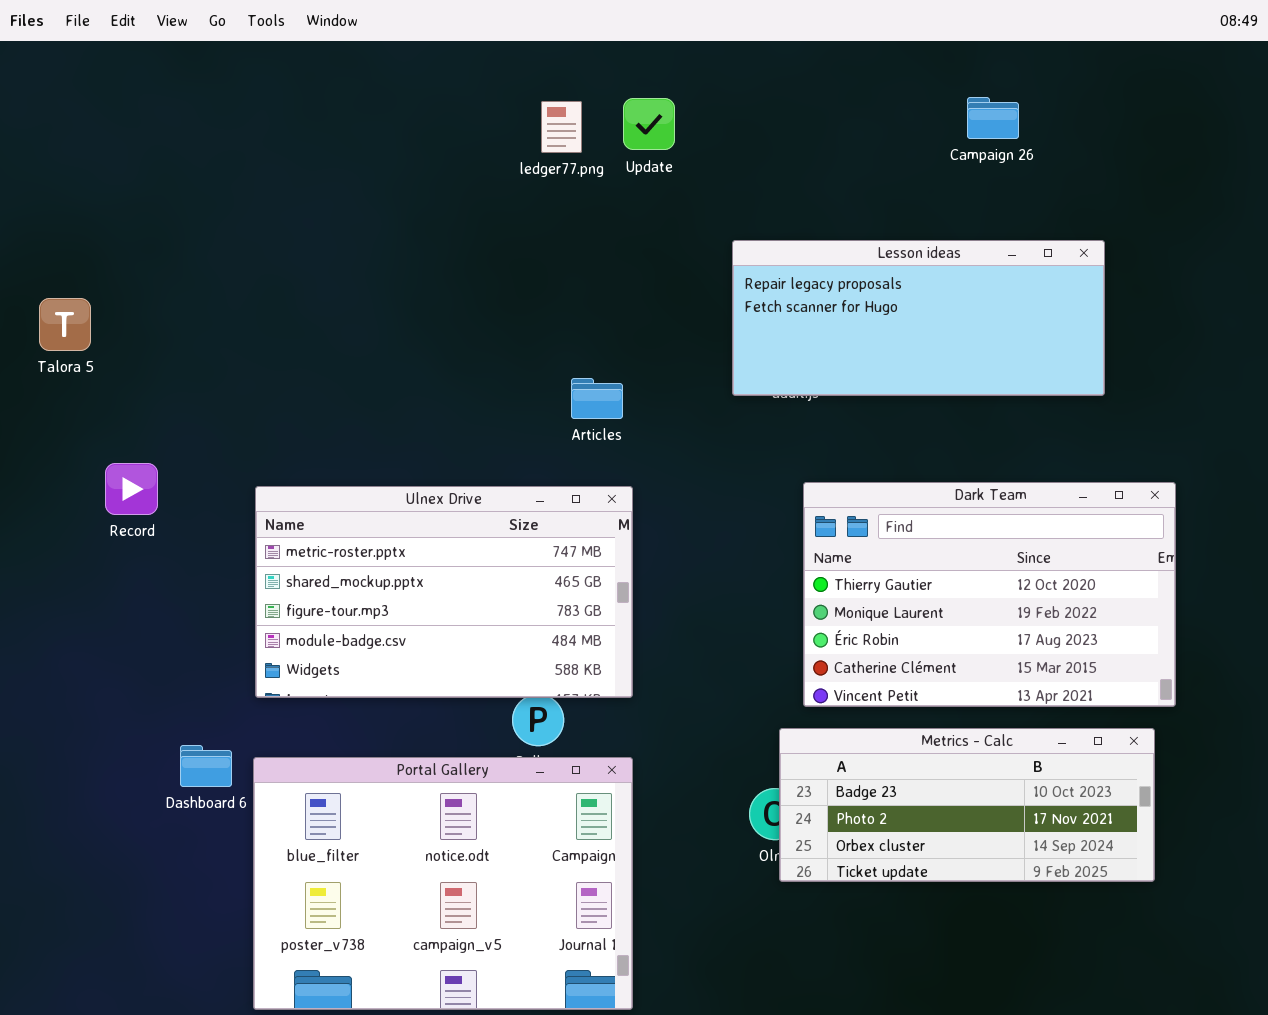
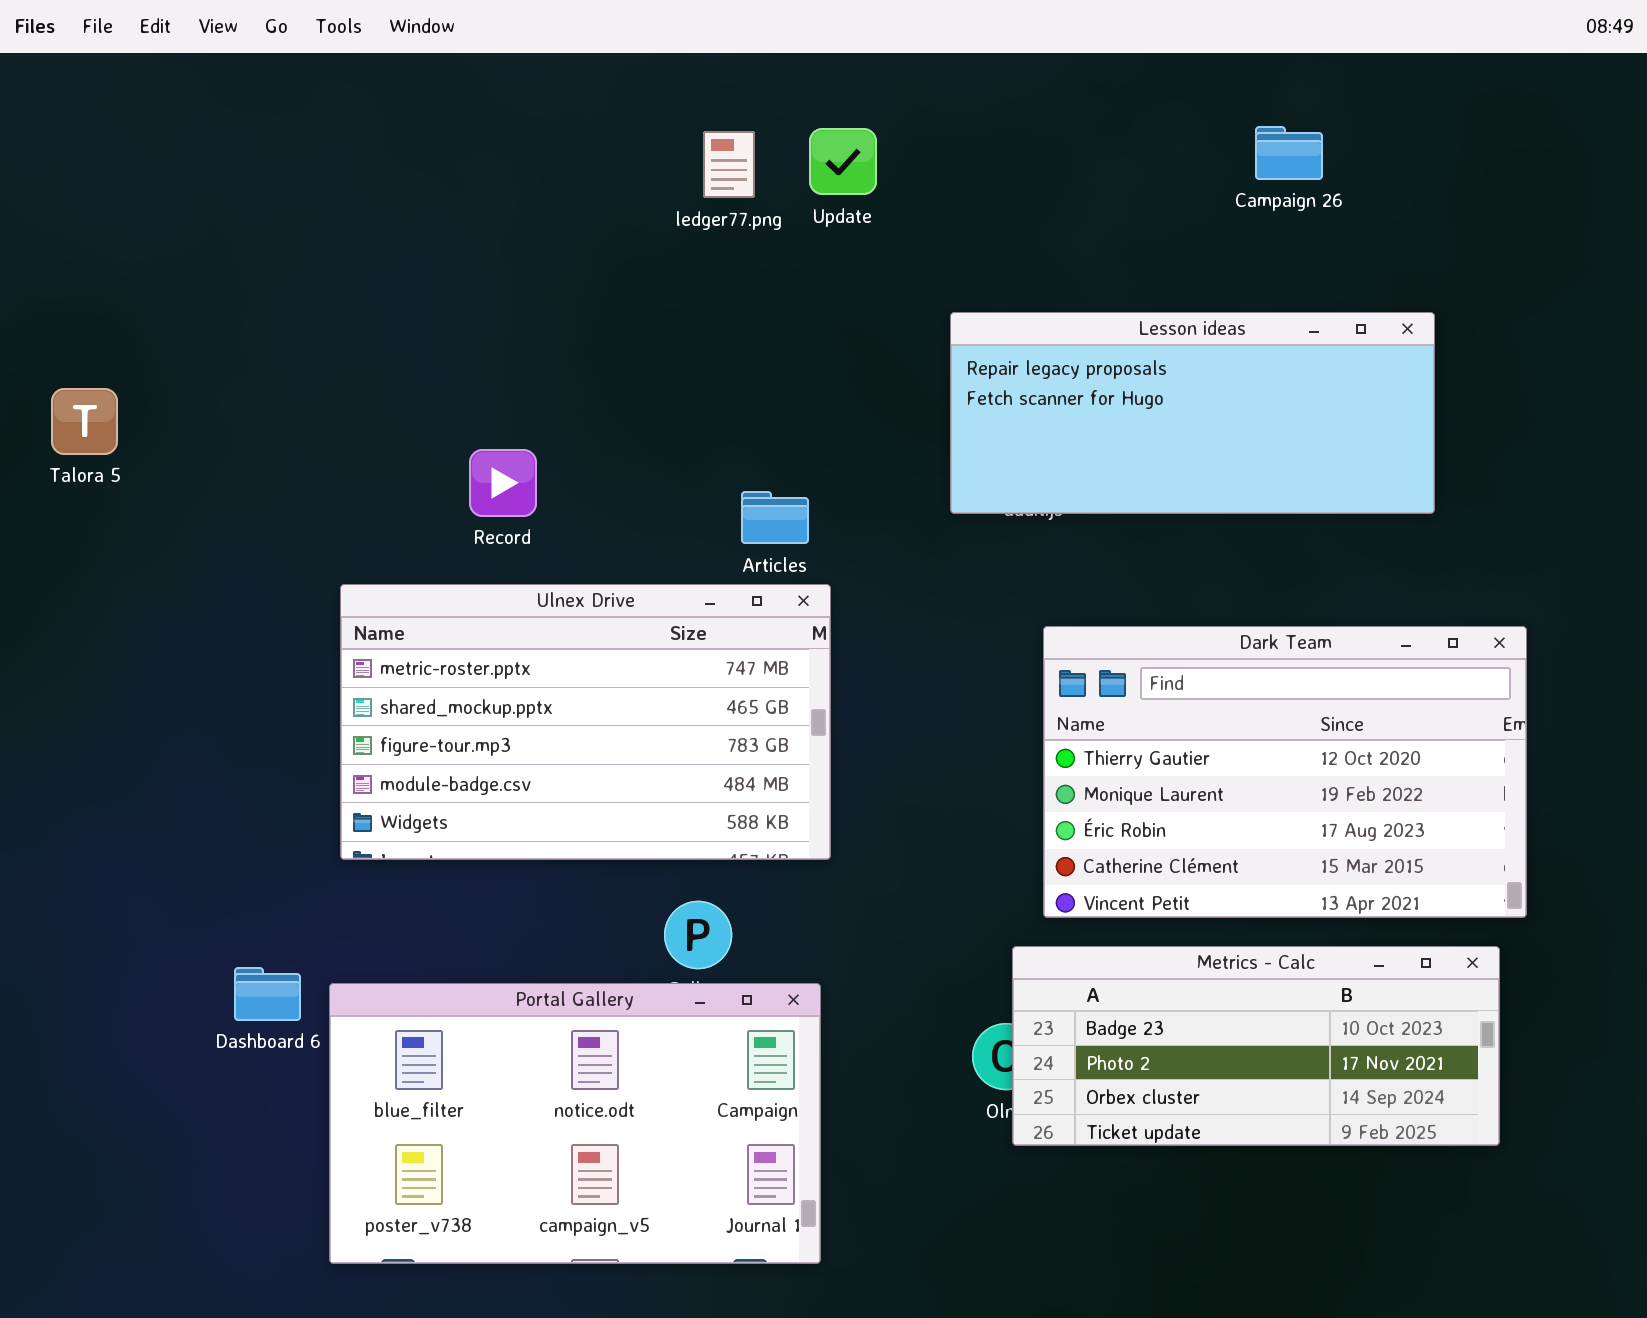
Record: [105,463,158,515] -> [469,449,537,517], moved
Ulnex Drive: [255,486,633,698] -> [340,584,831,860], moved
Portal Gallery: [253,757,633,1010] -> [329,983,821,1264], resized

